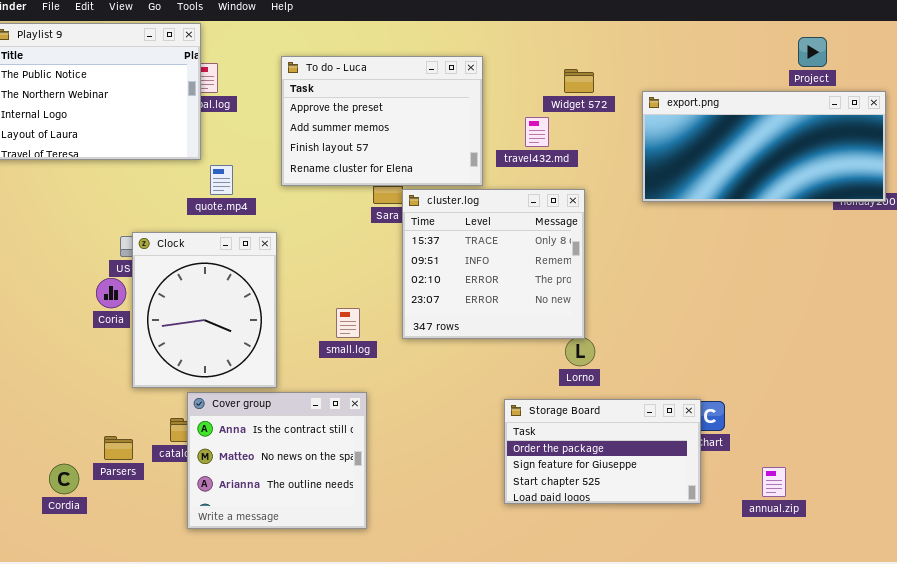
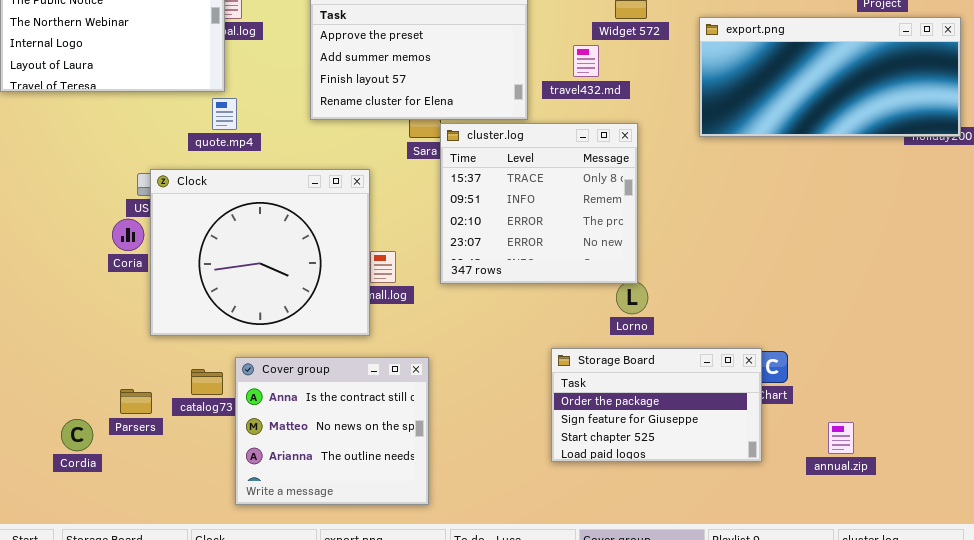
quote.mp4: [210,165,233,195] -> [212,98,237,130], moved
Clock: [132,232,277,388] -> [150,169,370,336], resized
Cover group: [187,392,367,529] -> [235,357,429,505], moved

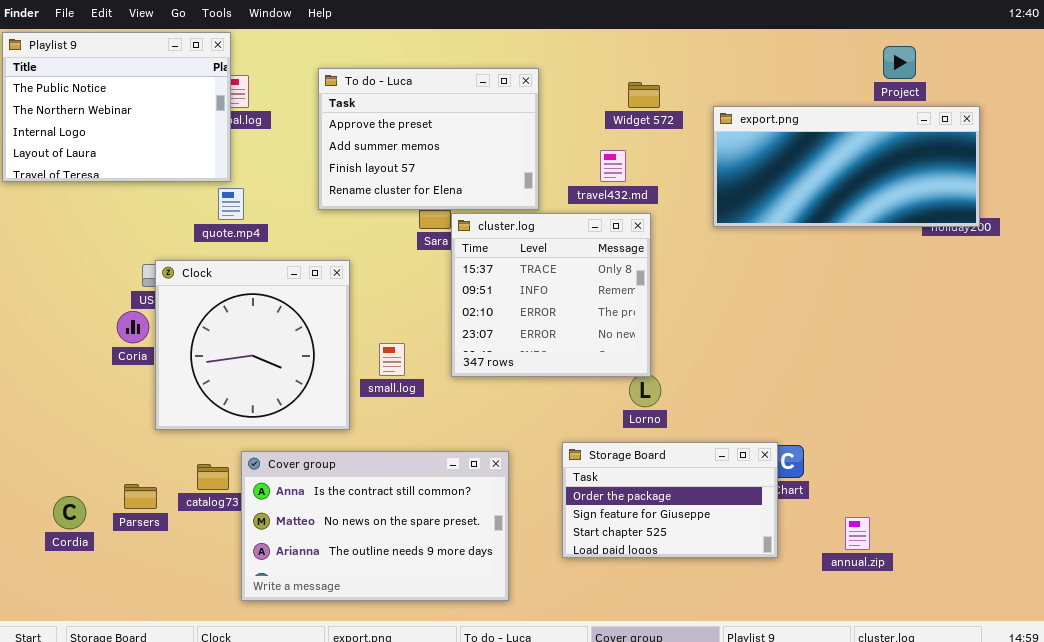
travel432.md: [573,45,599,77] -> [600,150,626,182], moved
Clock: [150,169,370,336] -> [155,260,350,430], resized
Cover group: [235,357,429,505] -> [241,451,509,601], resized
Cordia: [61,419,93,451] -> [53,496,86,529], moved

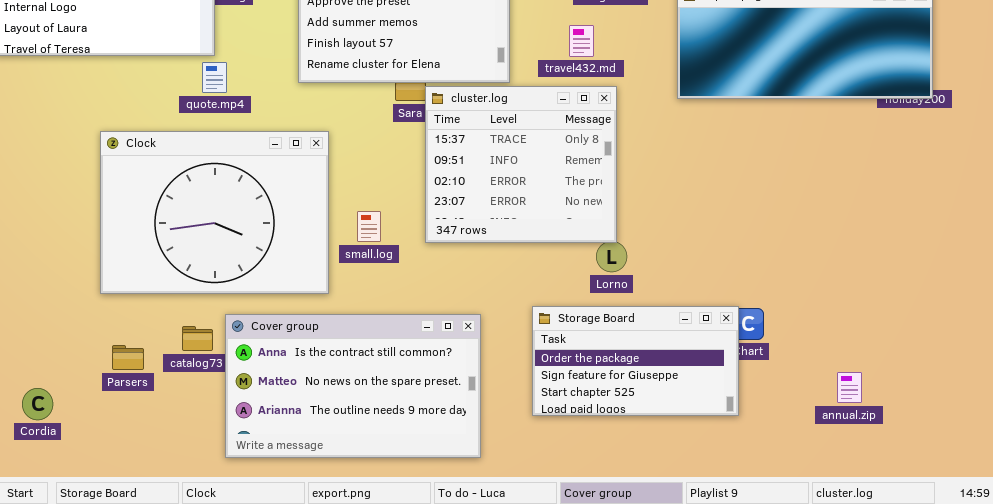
Clock: [155,260,350,430] -> [100,131,329,294], resized
Cordia: [53,496,86,529] -> [22,388,53,420], moved
annual.zip: [845,517,870,550] -> [837,372,862,403], moved

